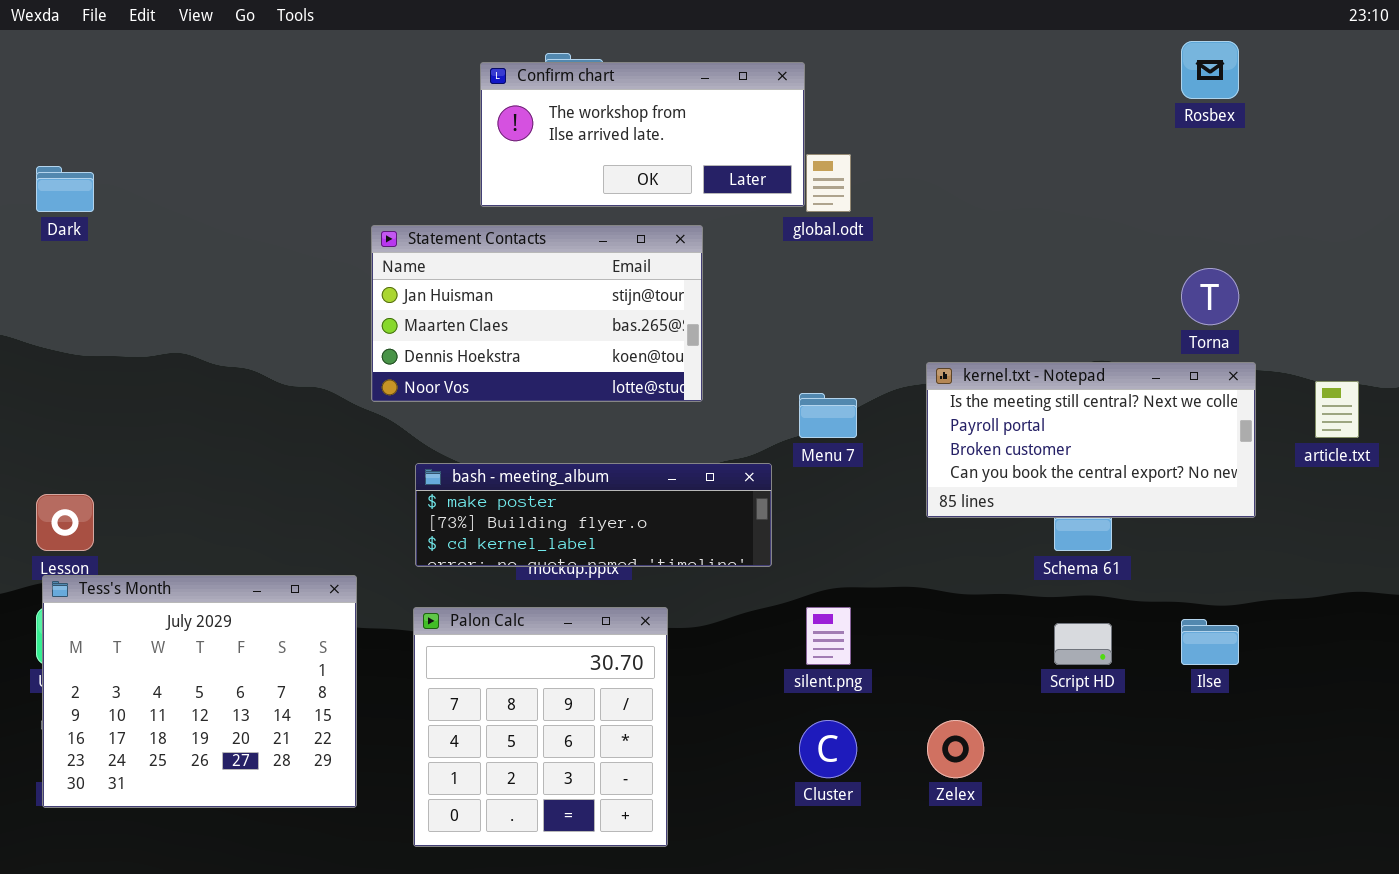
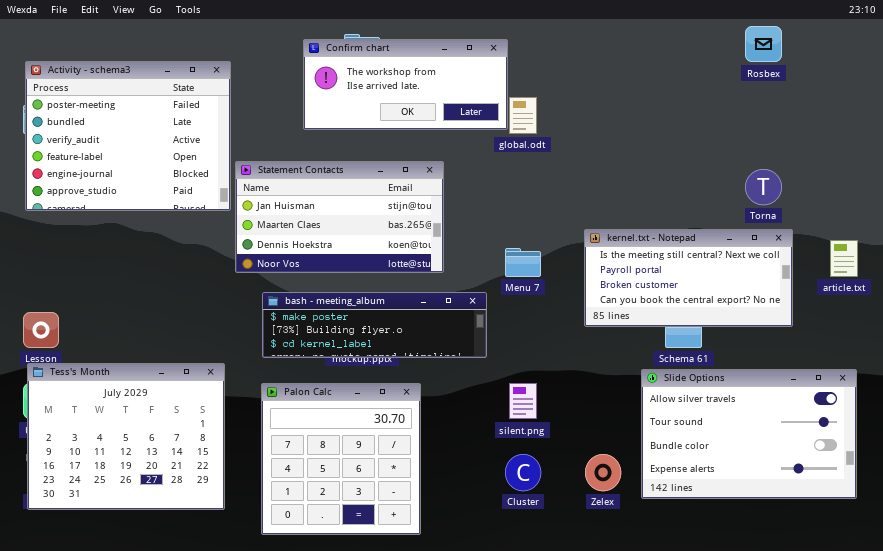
Activity - schema3: none -> [25,61,231,211], opened
Statement Contacts: [371,225,703,402] -> [235,161,444,273], moved
Slide Options: none -> [641,369,857,499], opened

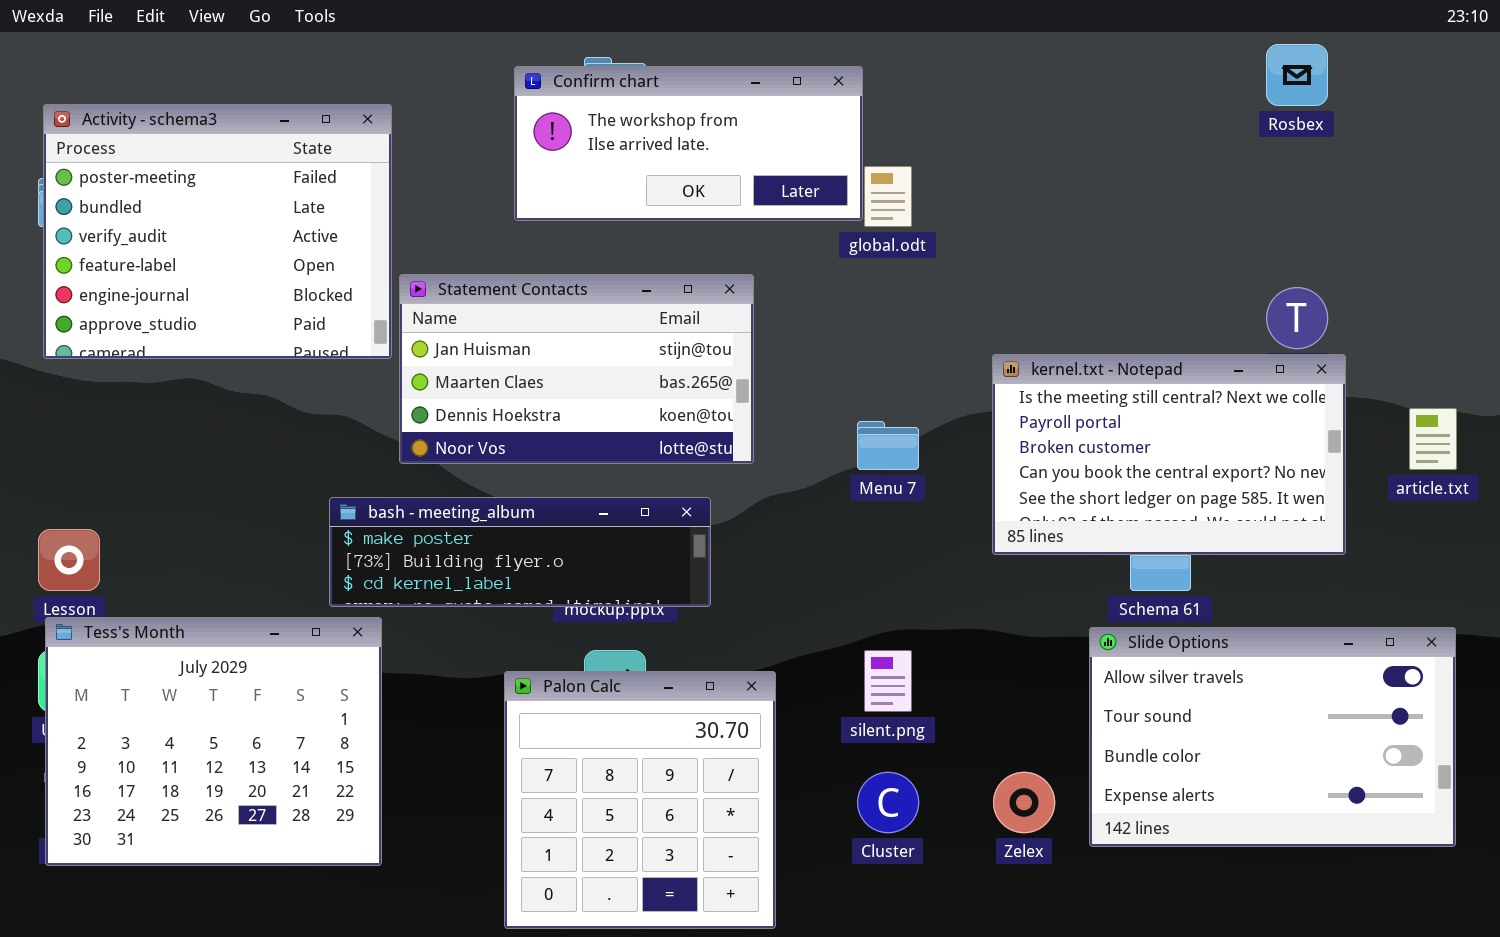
kernel.txt - Notepad: [584,229,793,327] -> [992,354,1346,555], resized
bash - meeting_album: [262,292,487,358] -> [329,497,711,607], moved
Palon Calc: [261,383,421,535] -> [504,671,776,929], moved

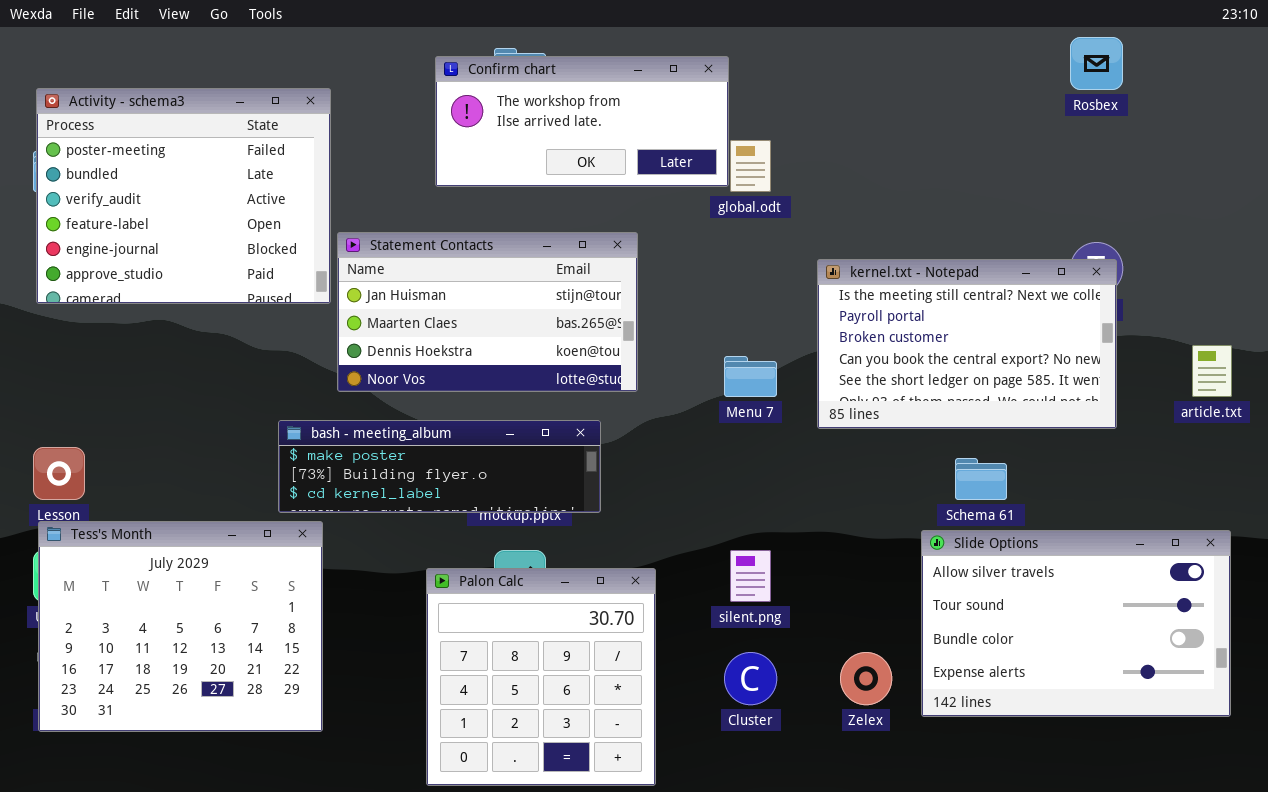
kernel.txt - Notepad: [992,354,1346,555] -> [817,259,1117,429], moved

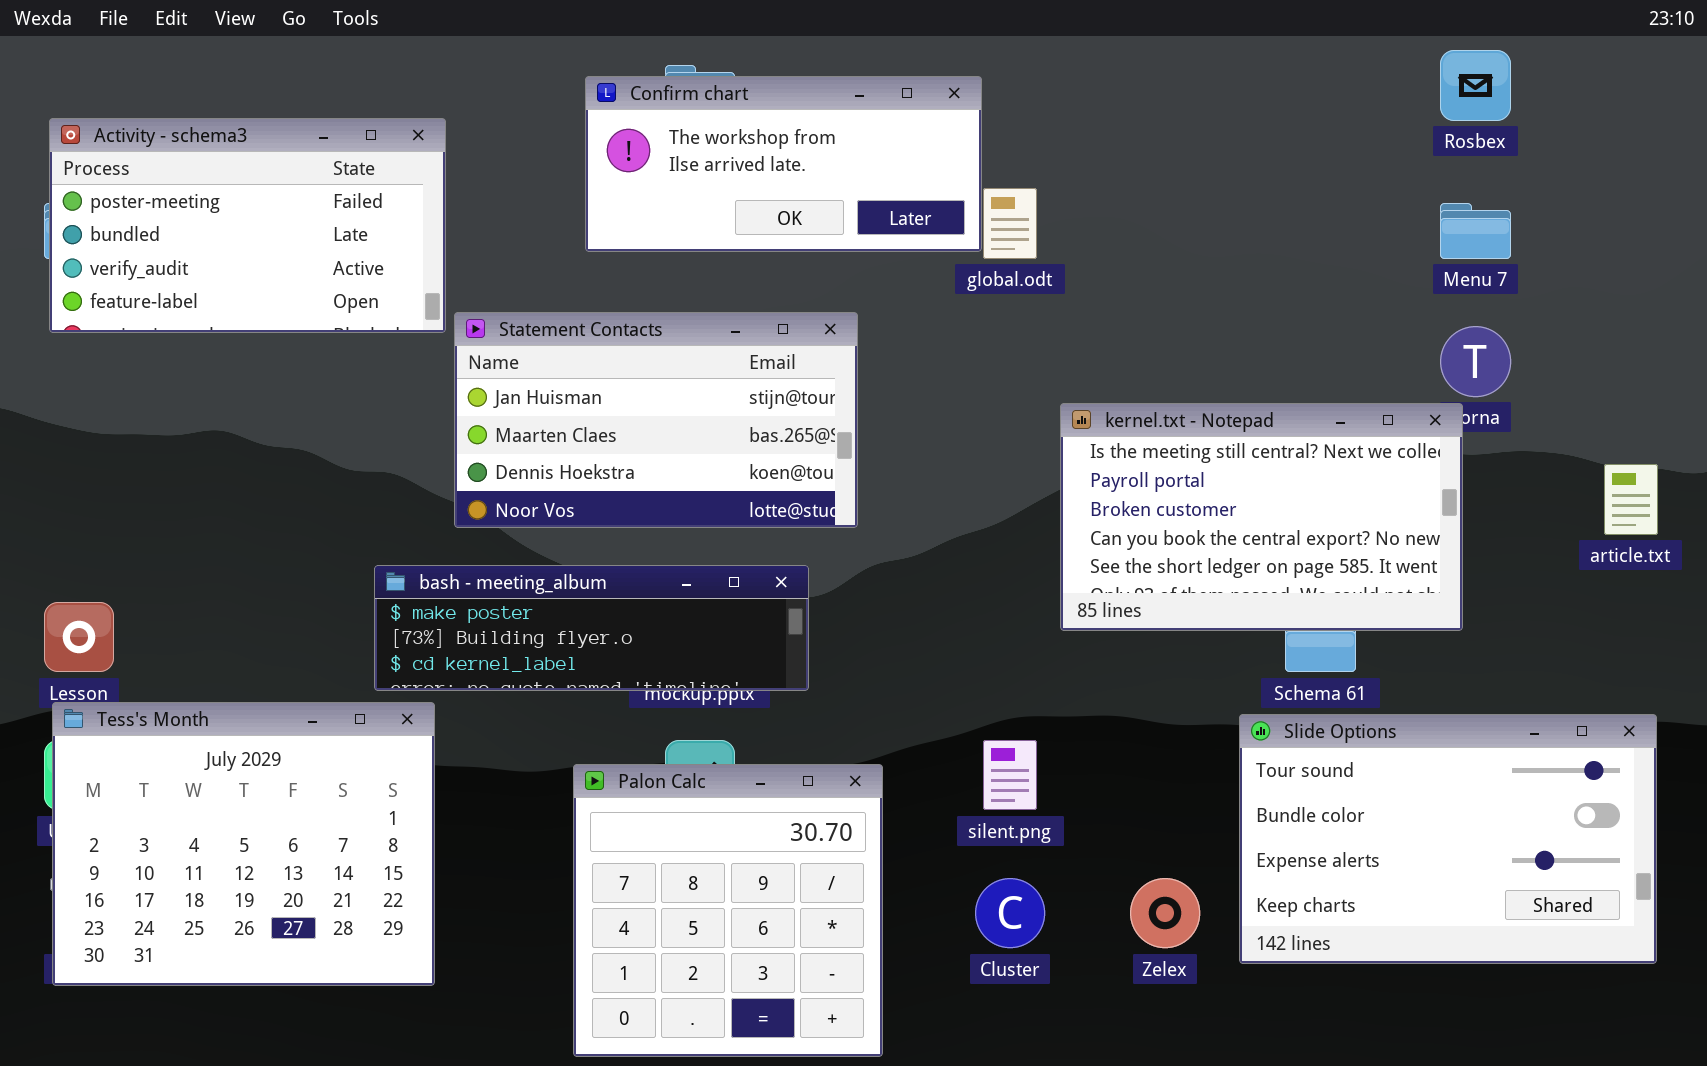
Activity - schema3: [36,88,331,304] -> [49,118,446,333], resized
kernel.txt - Notepad: [817,259,1117,429] -> [1060,403,1463,631], moved
Menu 7: [724,356,777,397] -> [1440,203,1511,259], moved
Slide Options: [921,530,1231,717] -> [1239,714,1657,964], scrolled down 1 row

